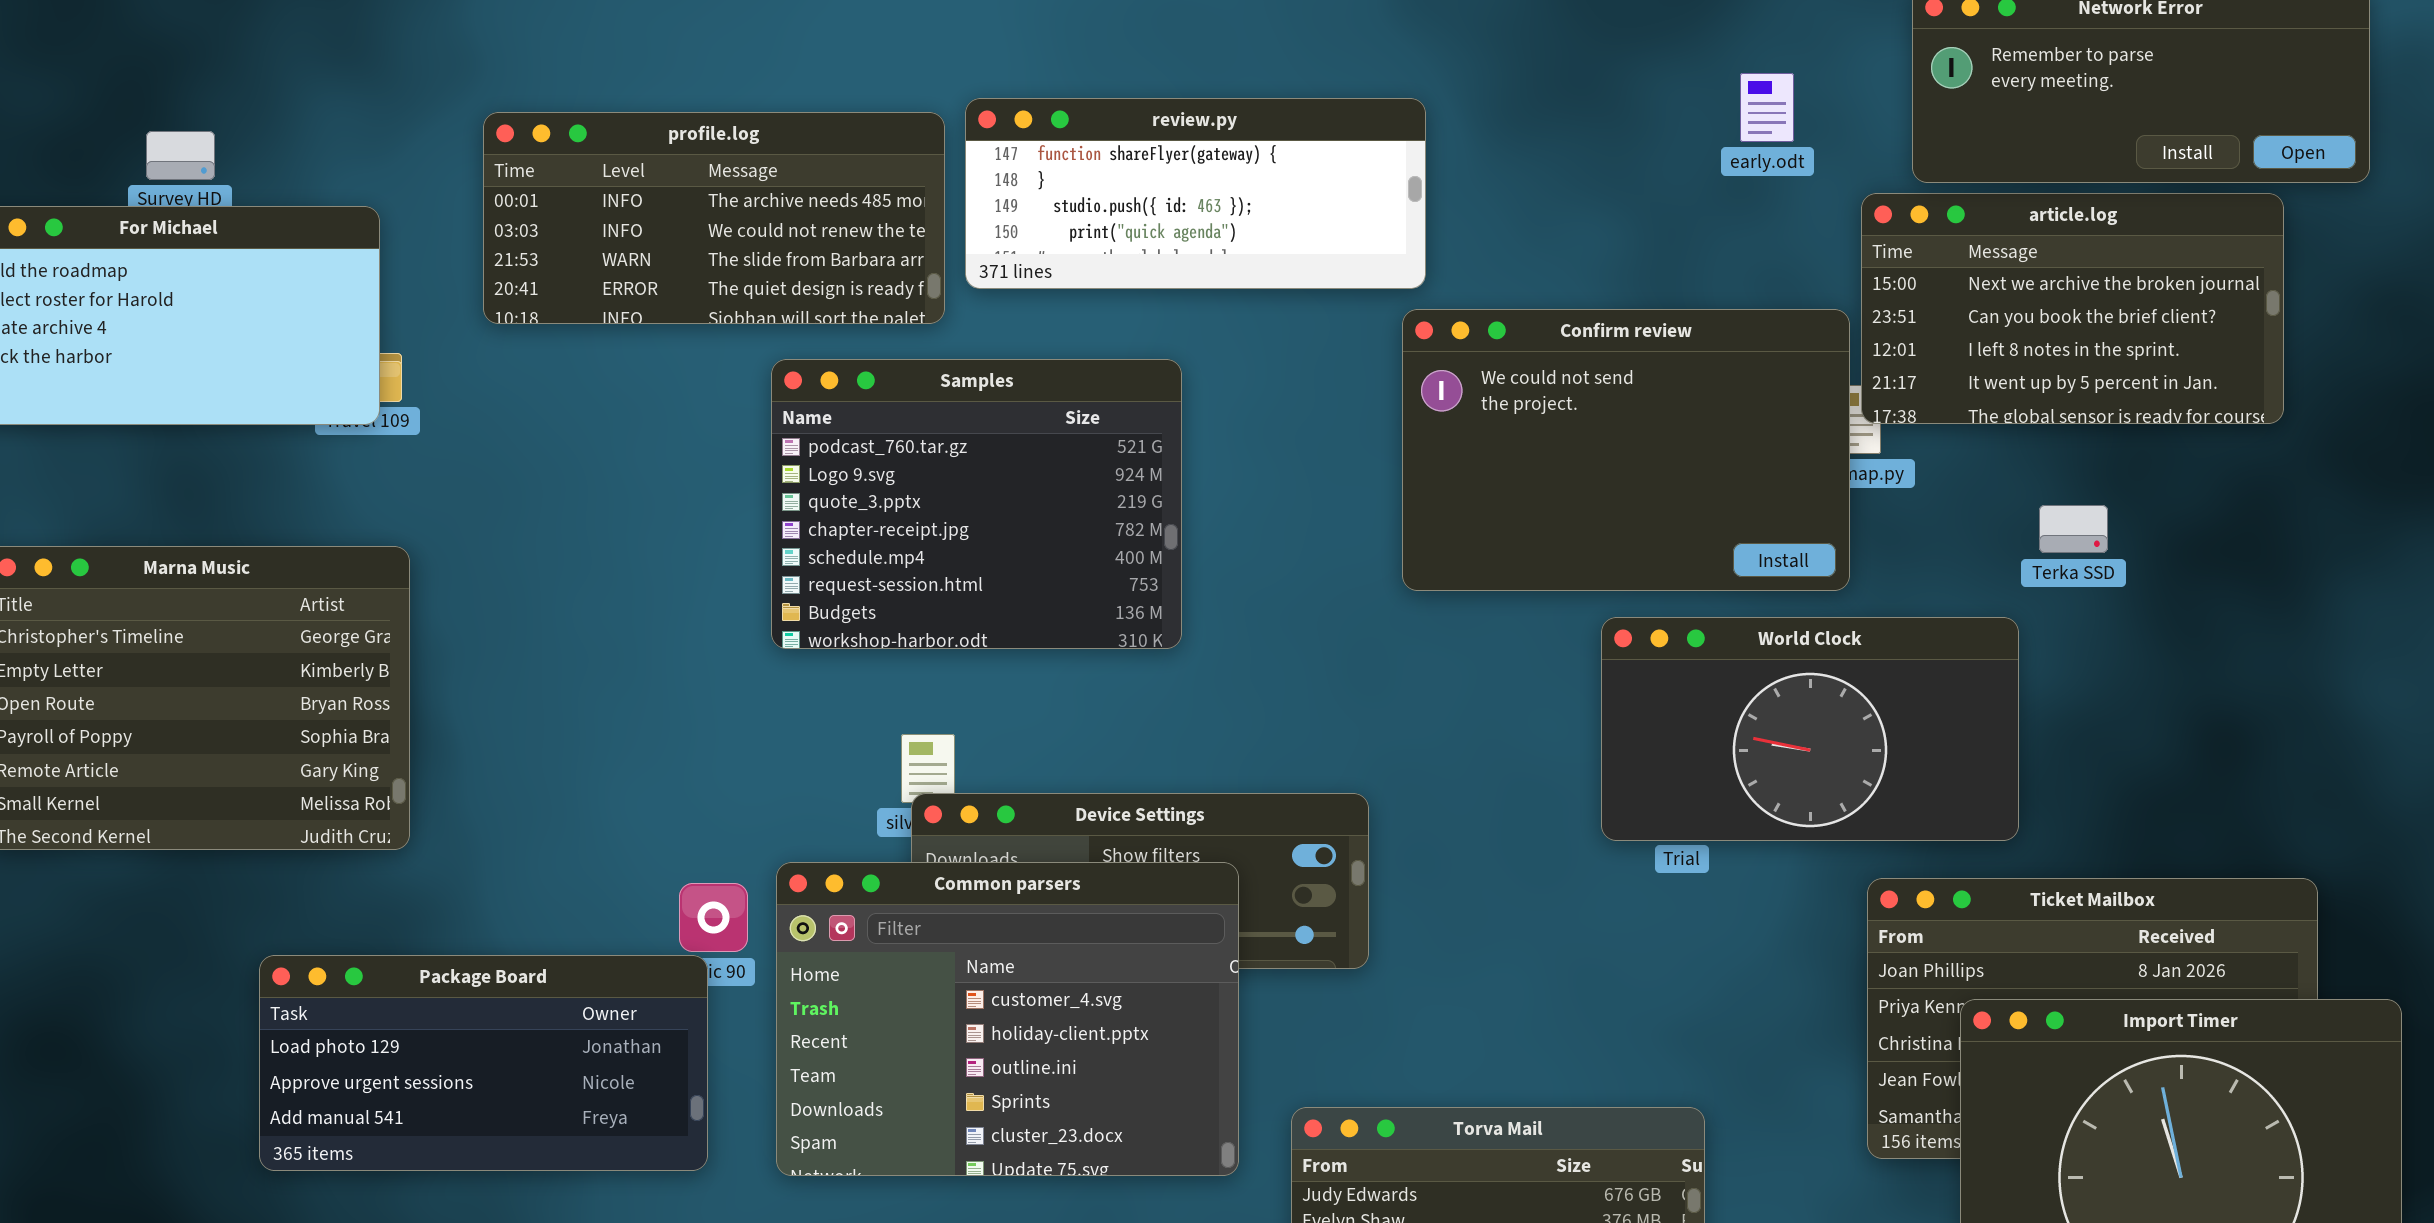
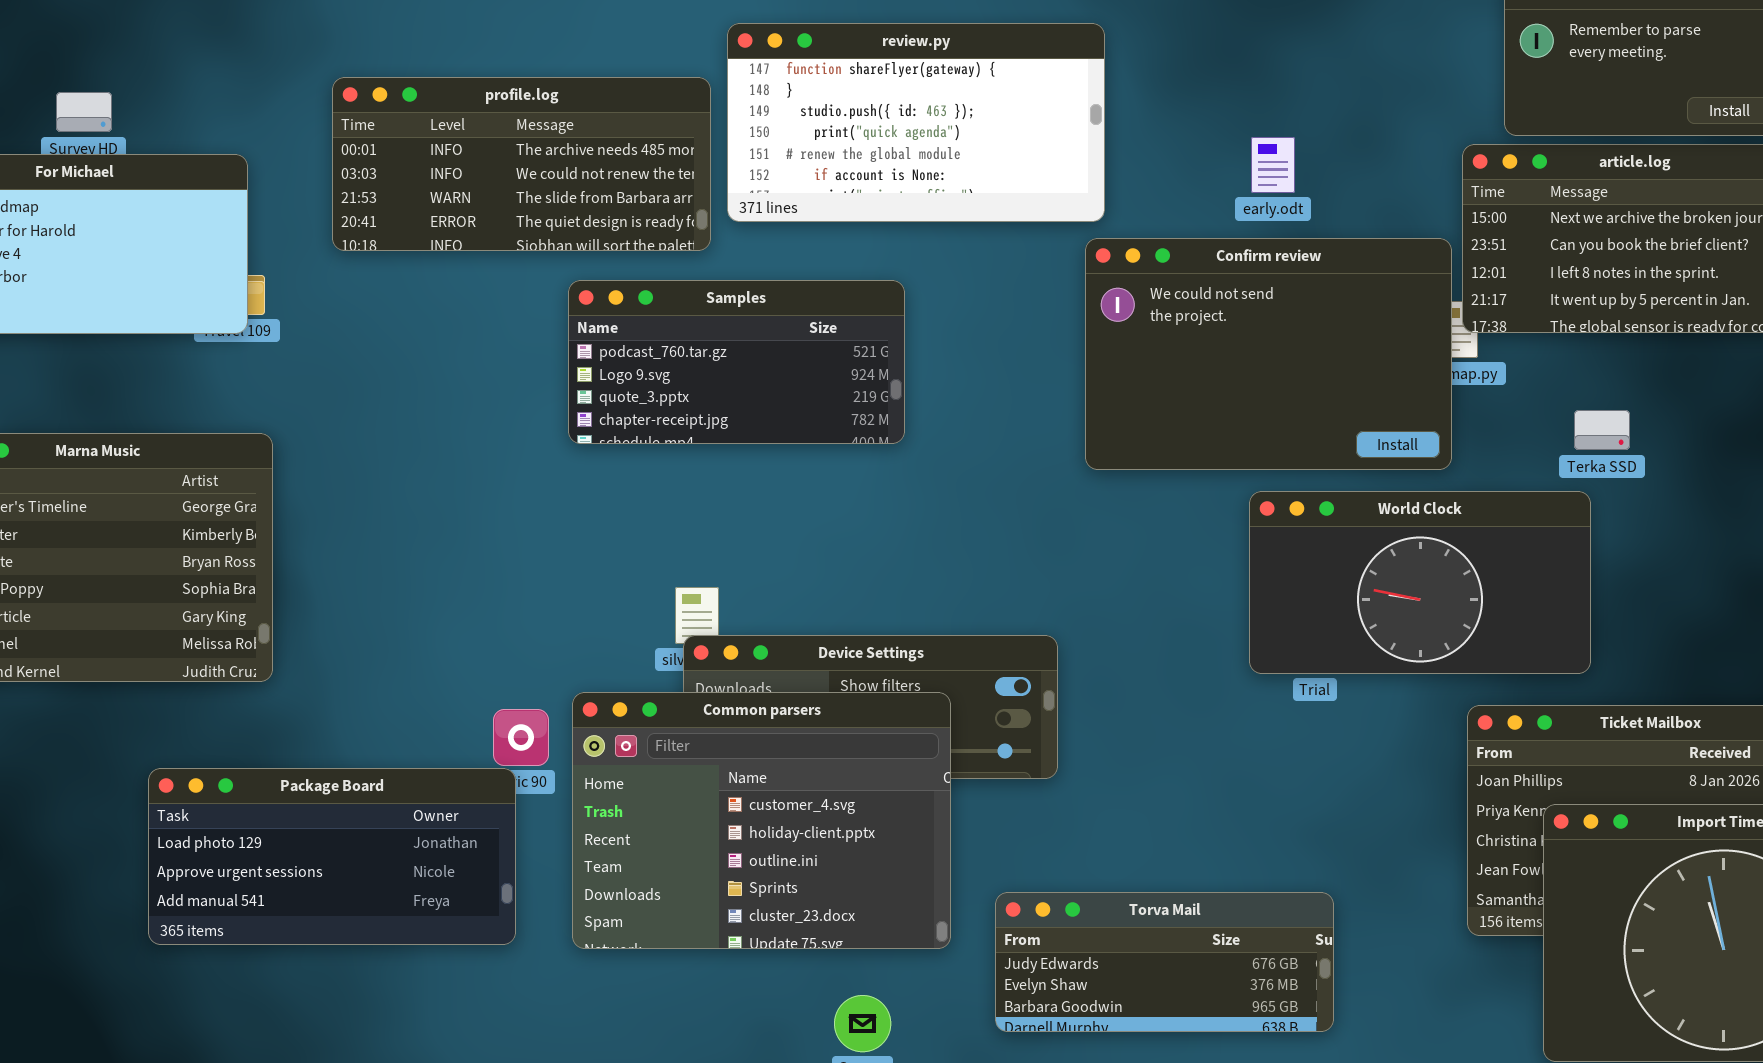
early.odt: [1740,73,1794,142] -> [1251,137,1295,193], moved
review.py: [965,98,1426,289] -> [727,23,1105,222], resized
Samples: [771,359,1182,649] -> [568,280,905,444], resized
Terka SSD: [2039,505,2108,553] -> [1574,410,1630,450], moved

